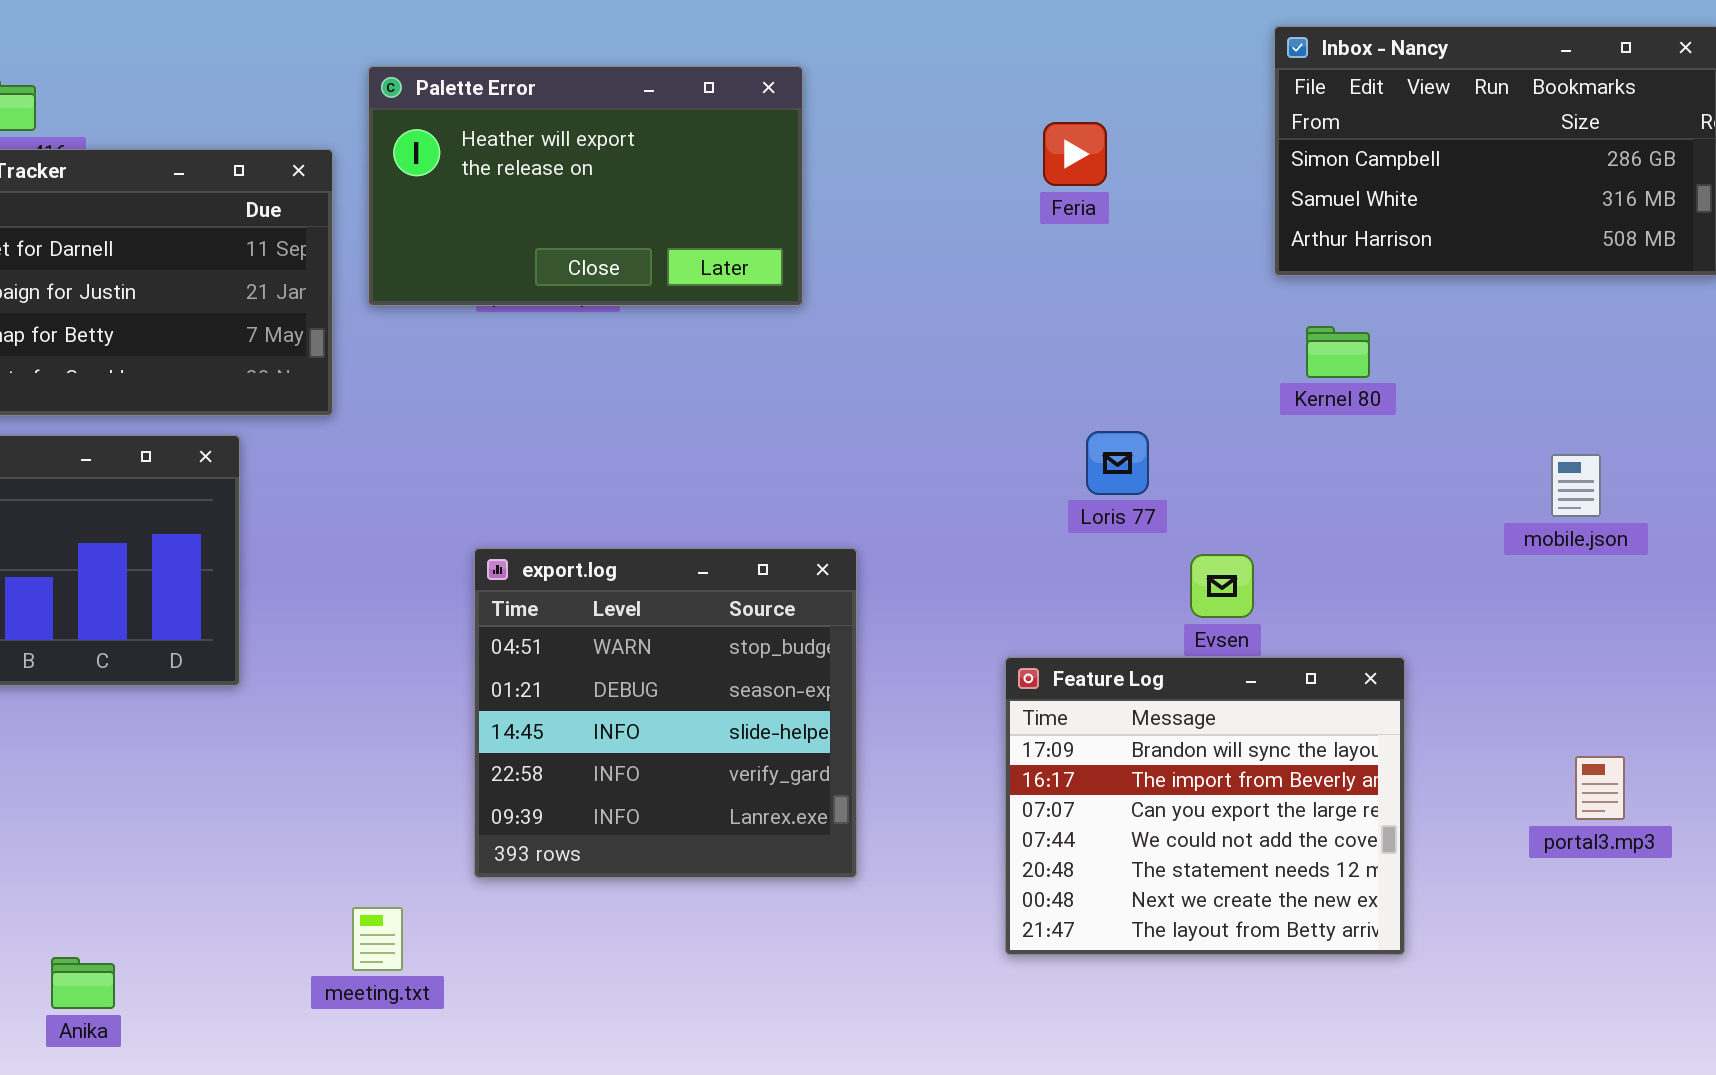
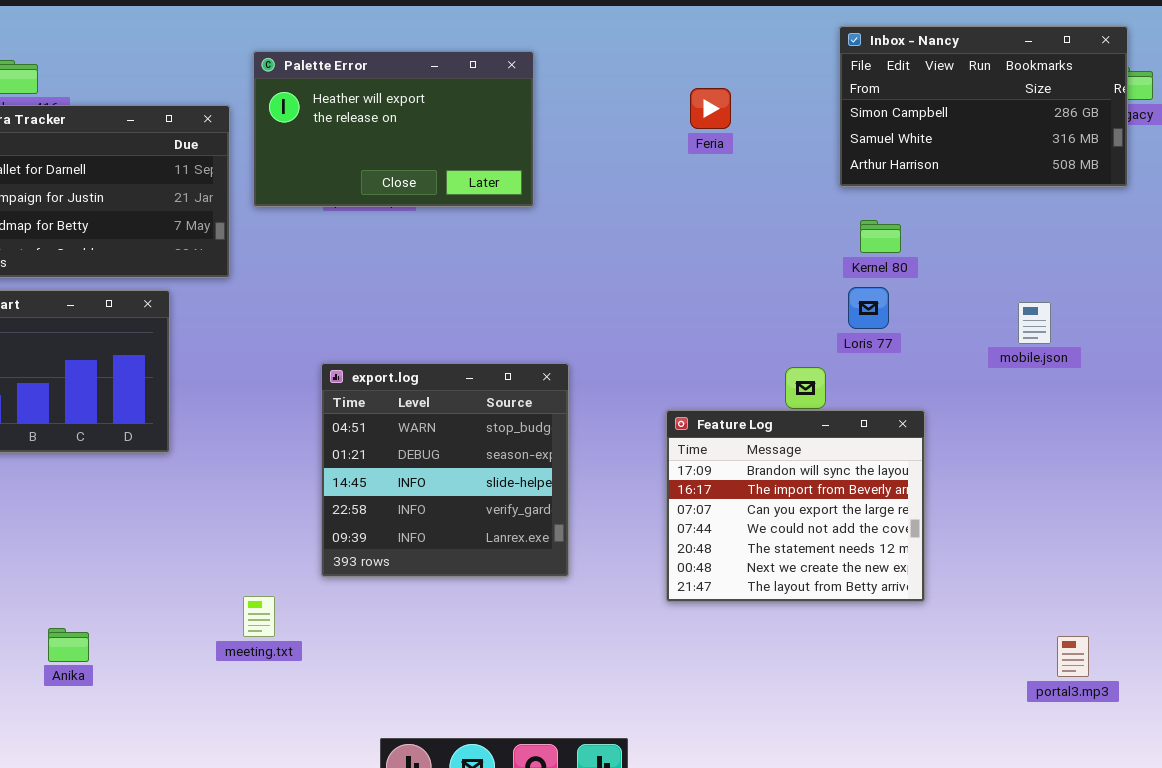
Loris 77: [1086,431,1149,495] -> [848,287,889,329], moved
Feature Log: [1005,657,1405,955] -> [666,410,925,602], moved
portal3.mp3: [1575,756,1625,820] -> [1057,636,1089,677], moved

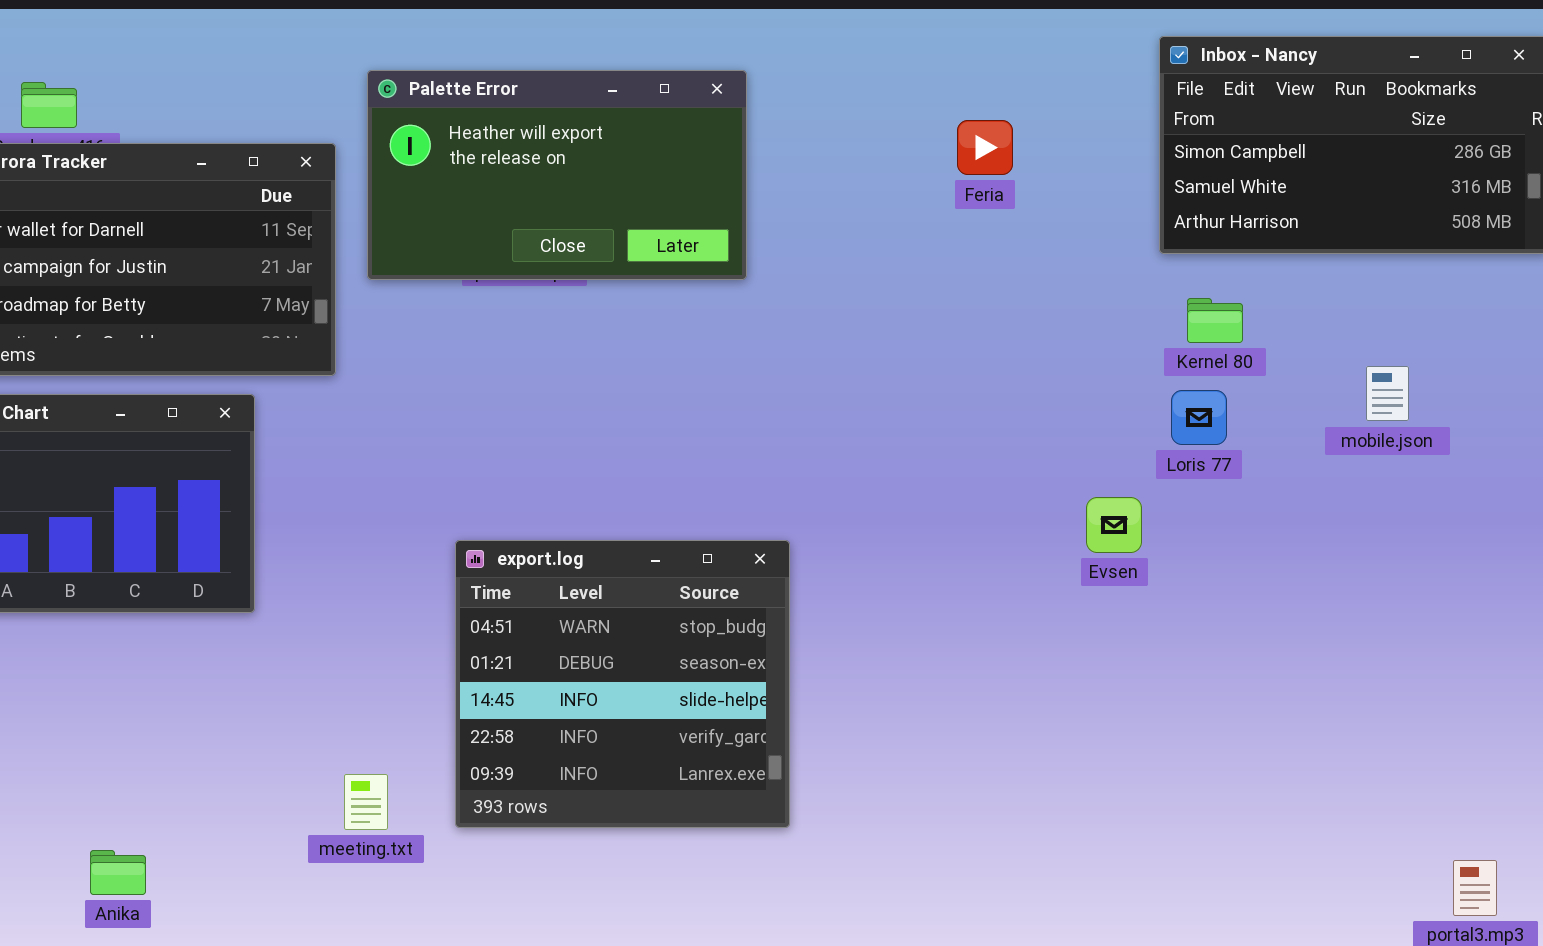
mobile.json: [1018,302,1051,344] -> [1366,366,1409,421], moved
export.log: [321,363,569,577] -> [455,540,790,828], moved
Feature Log: [666,410,925,602] -> none, closed
meeting.txt: [243,596,275,637] -> [344,774,388,830], moved

